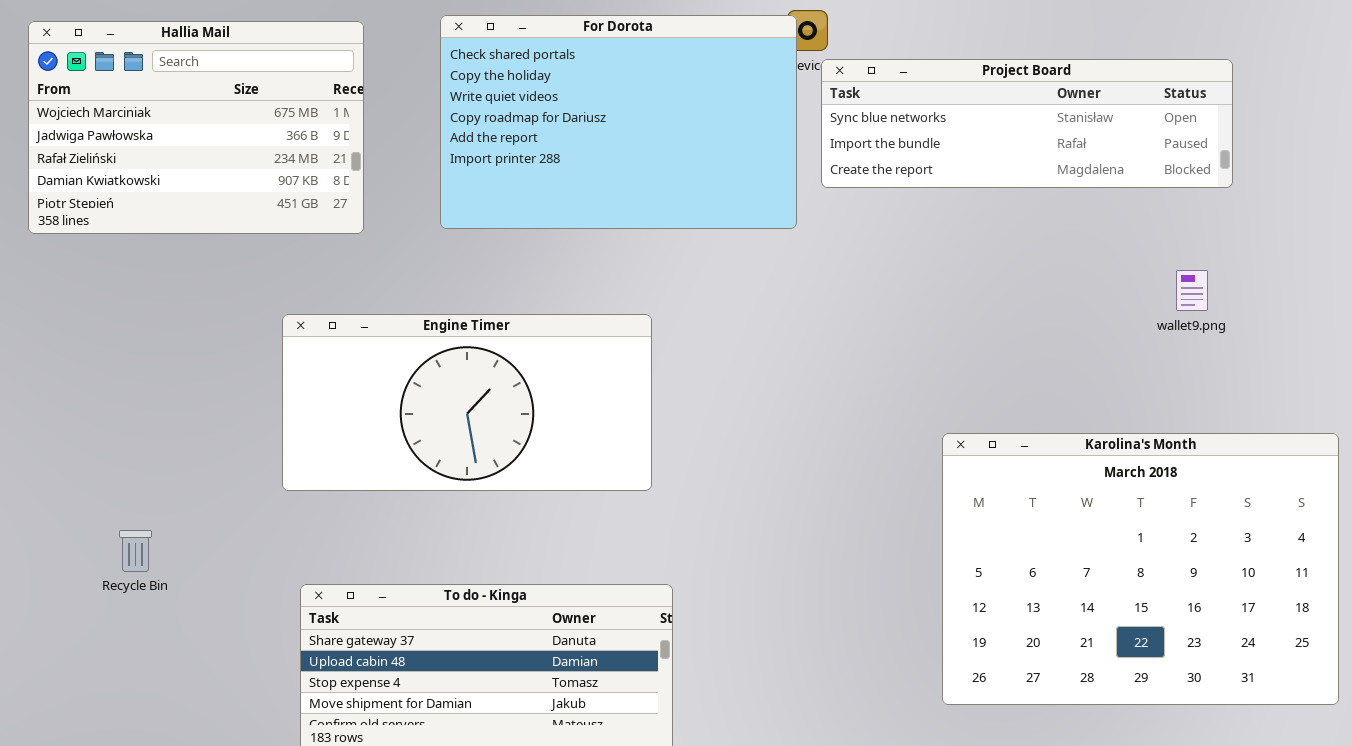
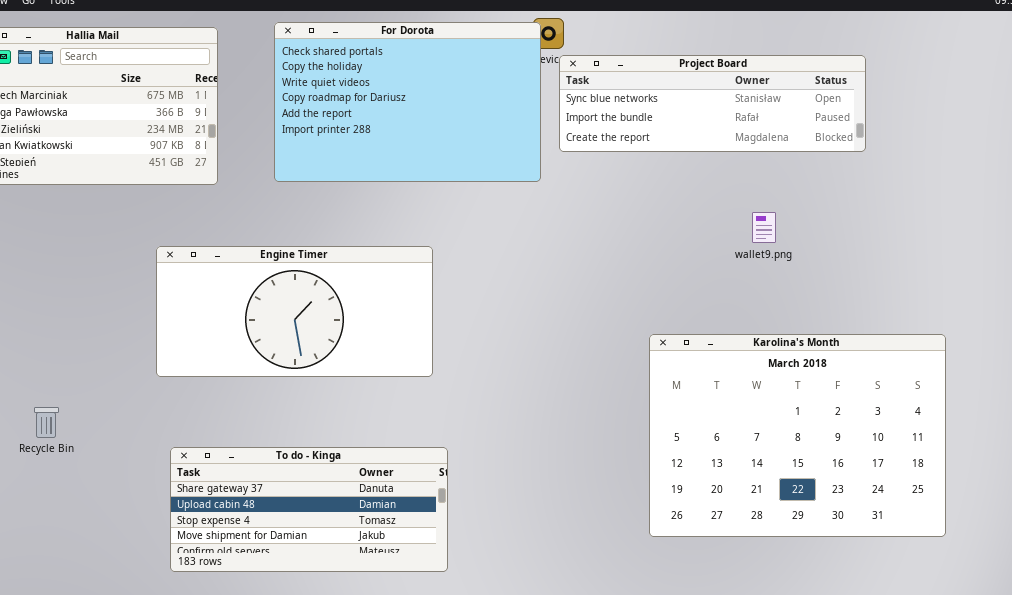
wallet9.png: [1176,270,1208,311] -> [752,212,776,243], moved

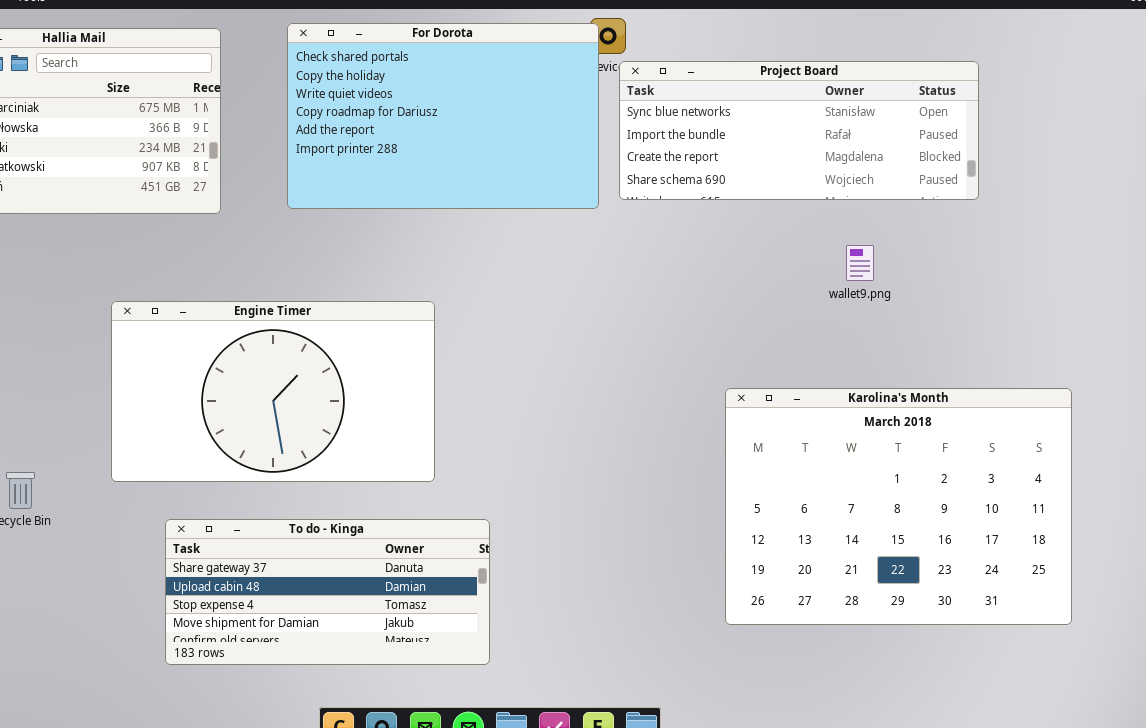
Project Board: [559,55,866,152] -> [619,61,979,200], resized
Engine Timer: [156,246,433,377] -> [111,301,435,482], moved, resized

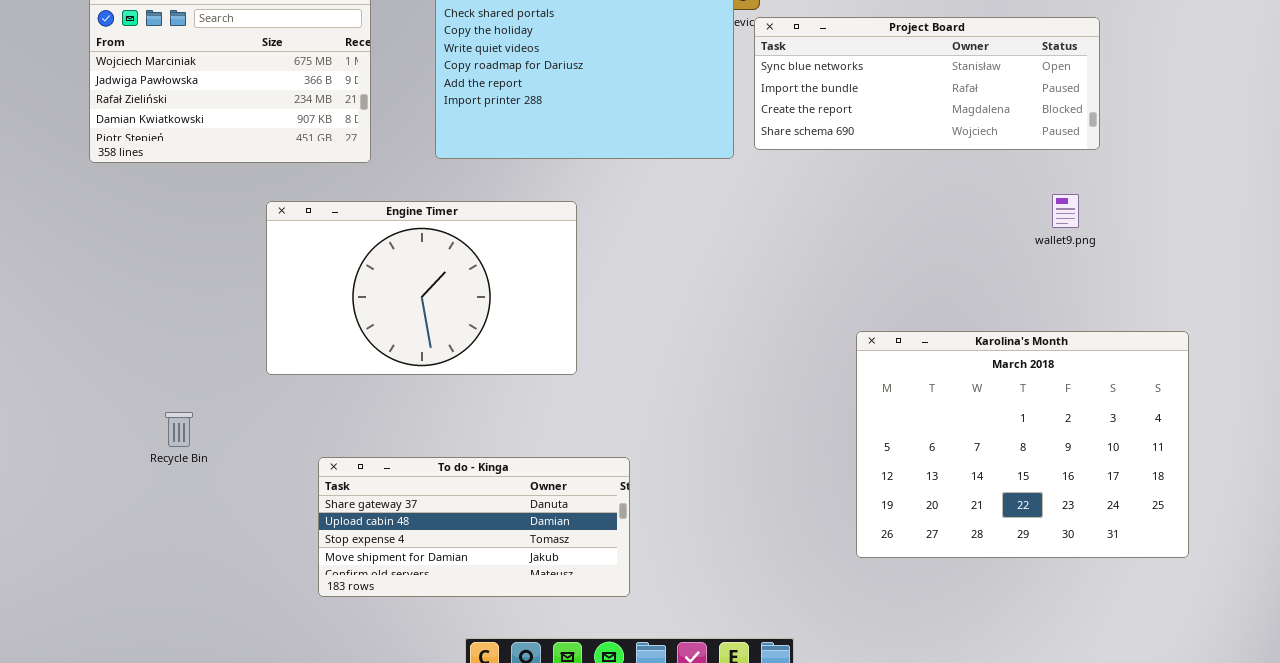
wallet9.png: [846,245,874,281] -> [1052,194,1079,228], moved
Engine Timer: [111,301,435,482] -> [266,201,577,375], moved

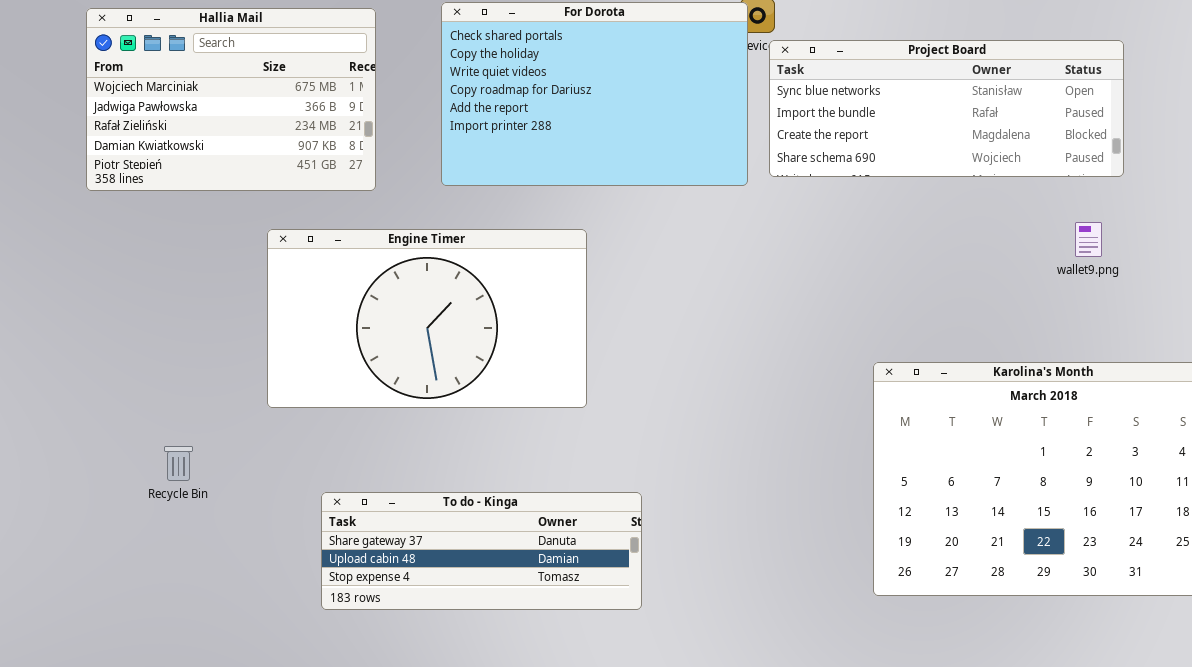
To do - Kinga: [318,457,630,597] -> [321,492,642,610], resized

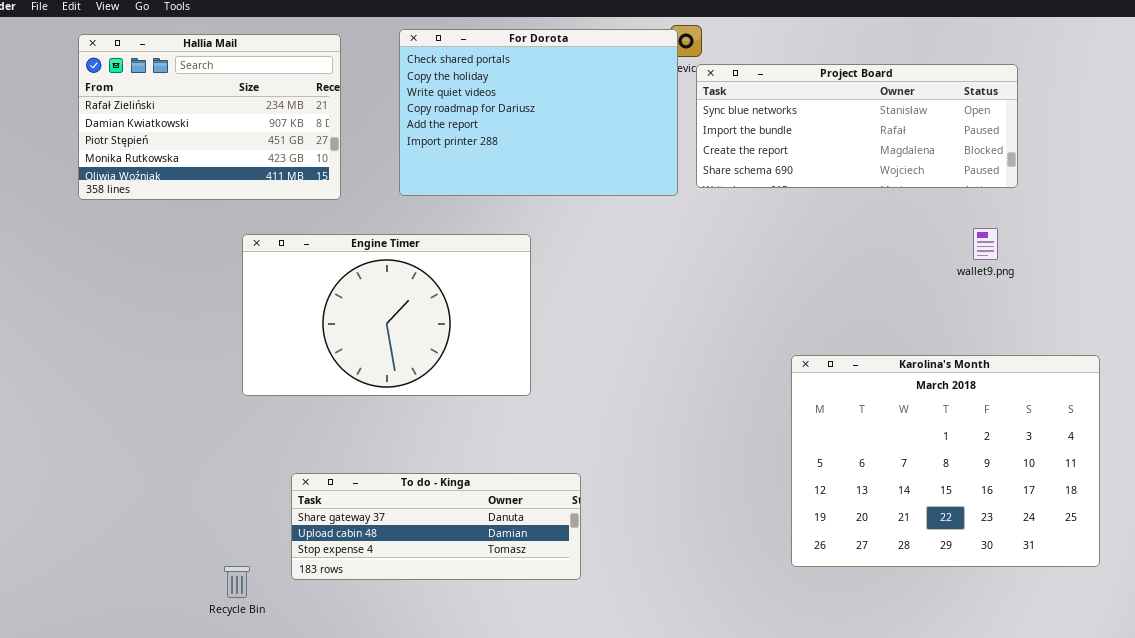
Hallia Mail: [86,8,376,191] -> [78,34,341,200], scrolled down 2 rows
Recycle Bin: [164,446,193,481] -> [224,566,250,598], moved

